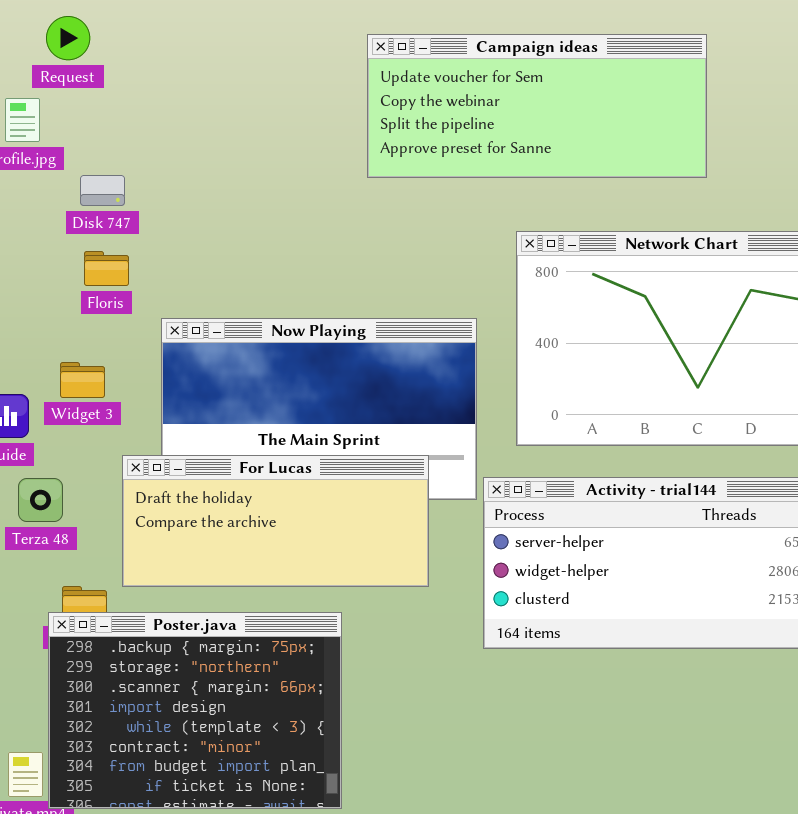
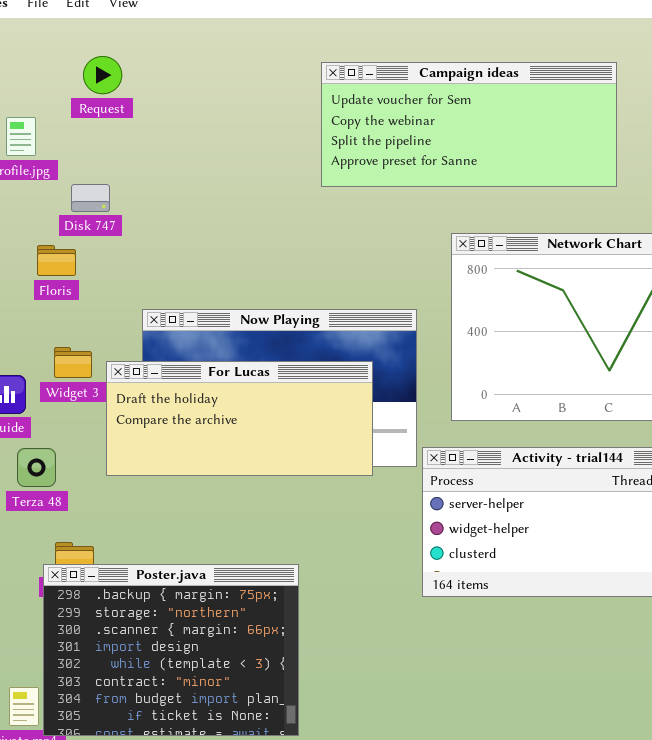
Request: [46,16,90,60] -> [83,56,122,94], moved
Floris: [84,251,129,286] -> [37,245,76,276], moved
For Lucas: [122,455,429,587] -> [106,361,373,476], moved

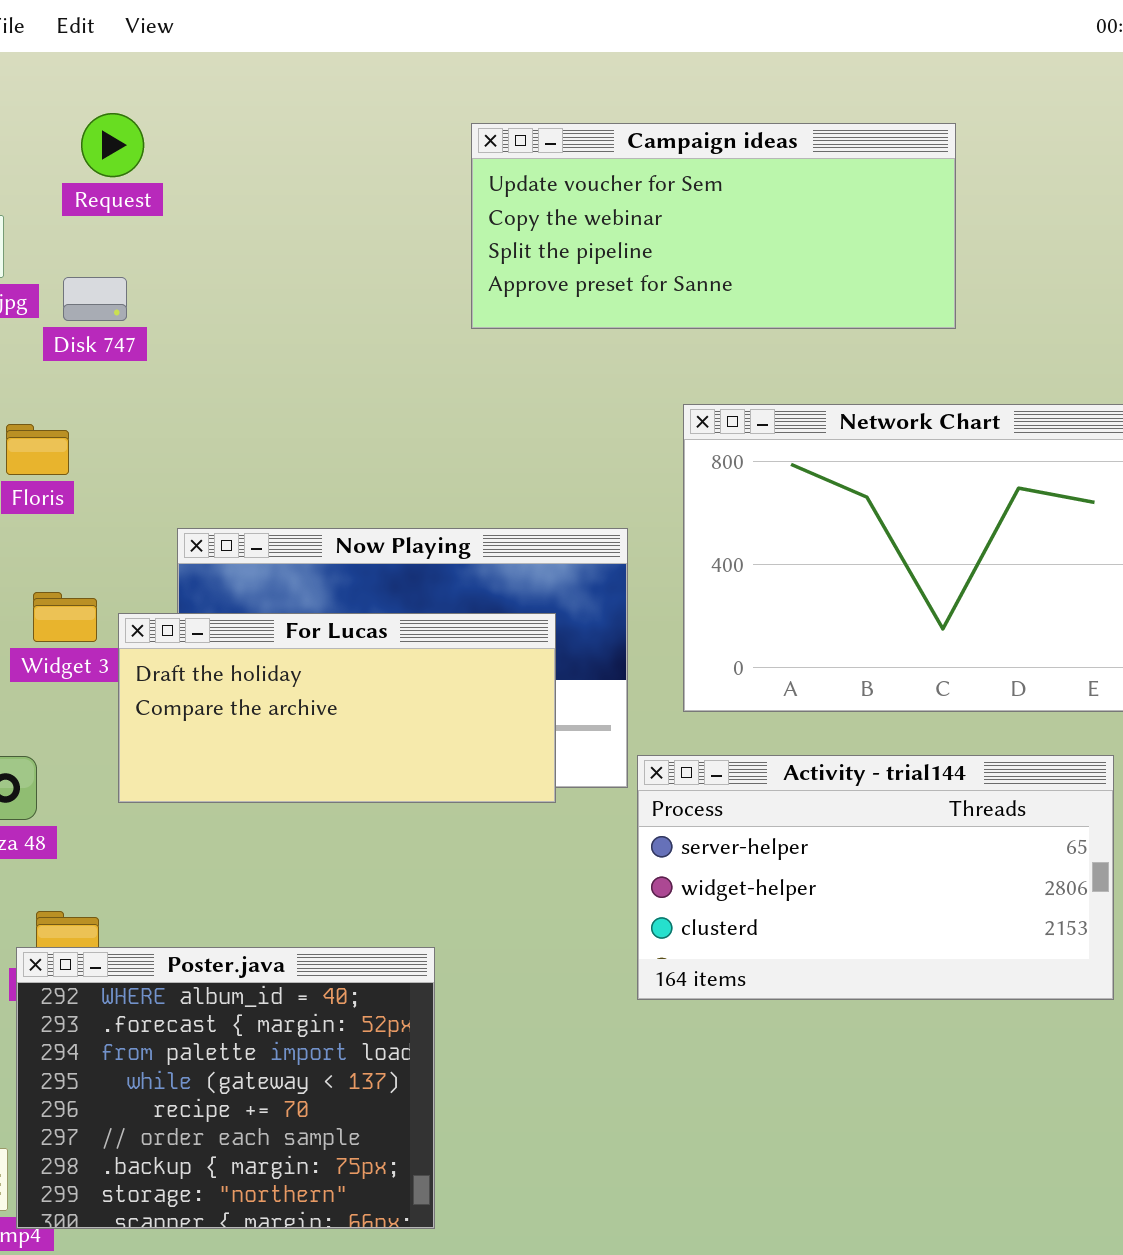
Disk 747: [71,184,110,212] -> [63,277,127,321], moved
Poster.java: [43,564,299,736] -> [16,947,435,1229], scrolled up 6 rows

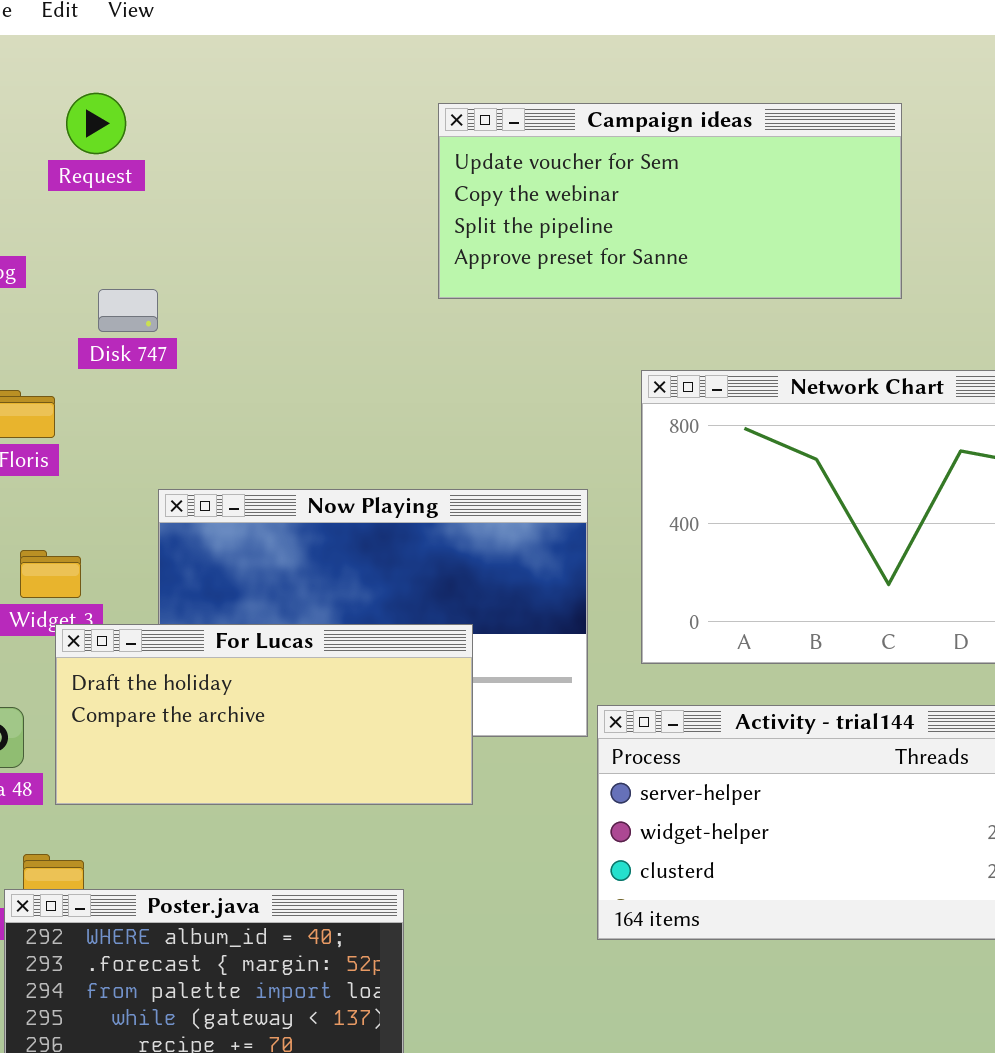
Disk 747: [63,277,127,321] -> [98,289,158,332], moved
For Lucas: [118,613,556,803] -> [55,624,473,805], moved

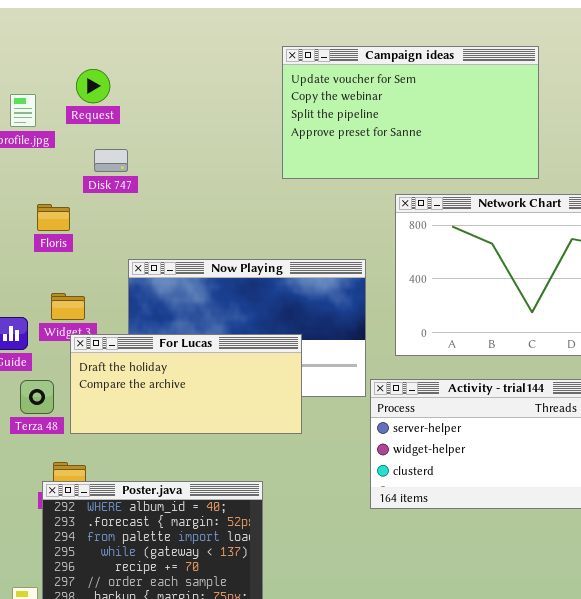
Request: [66,93,126,154] -> [76,69,110,103], moved
Campaign ideas: [438,103,902,299] -> [282,46,539,179], resized

